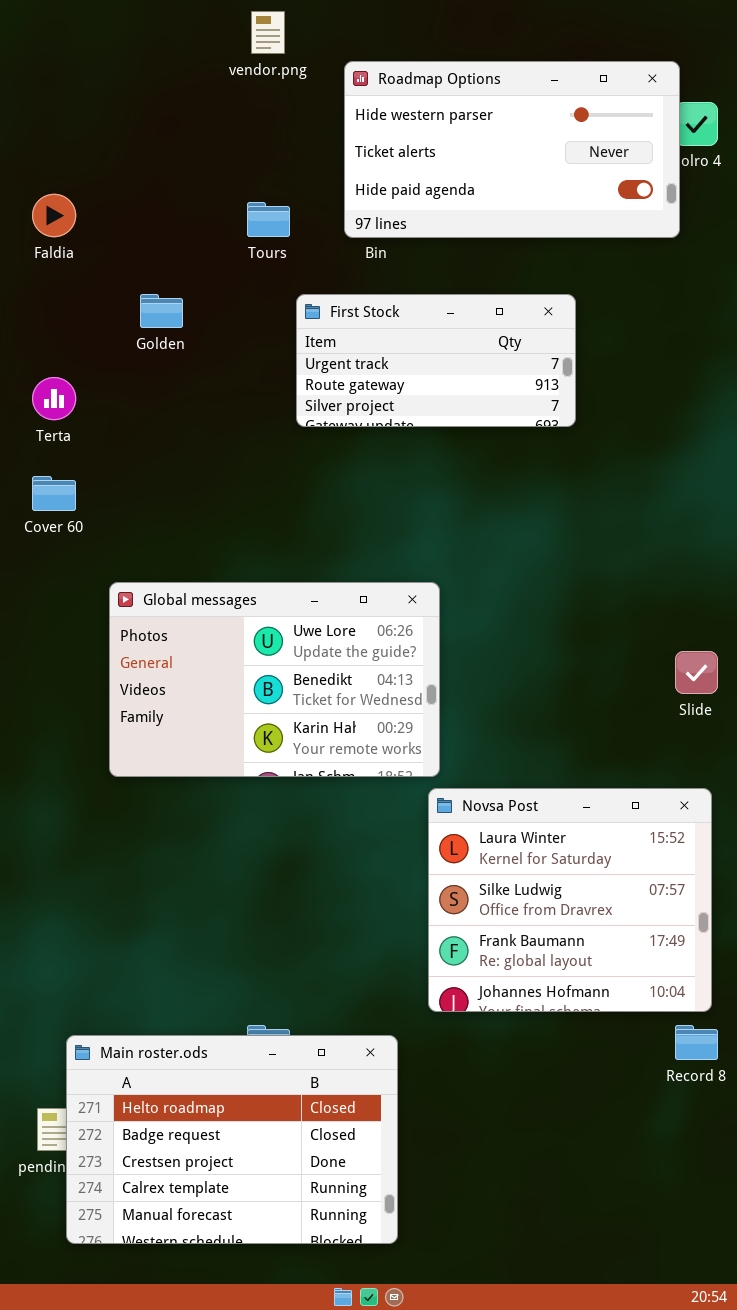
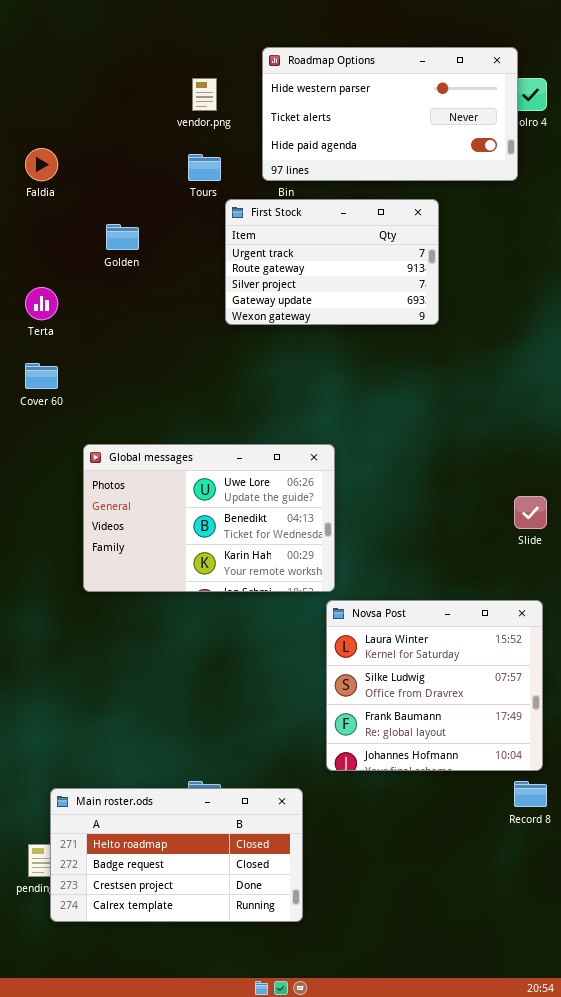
vendor.png: [251,11,285,54] -> [192,78,217,111], moved
First Stock: [296,294,576,427] -> [225,199,439,325], resized
Main roster.ods: [66,1035,398,1244] -> [50,788,303,922], resized

